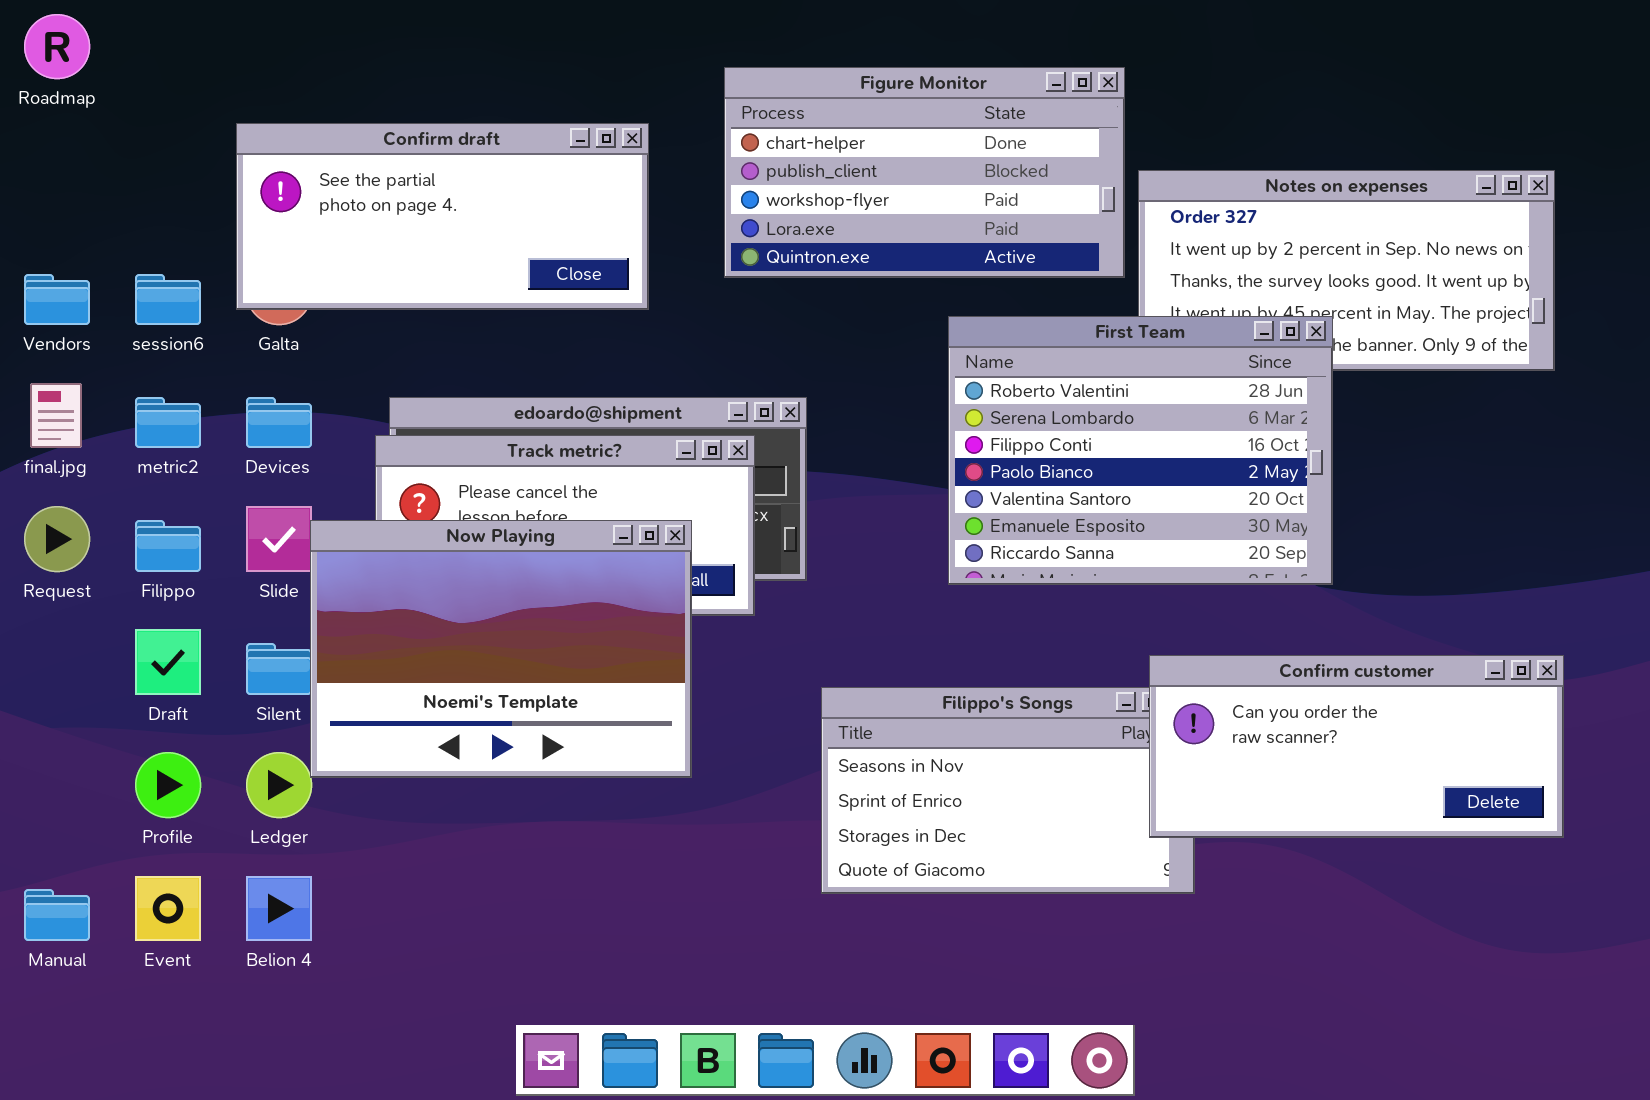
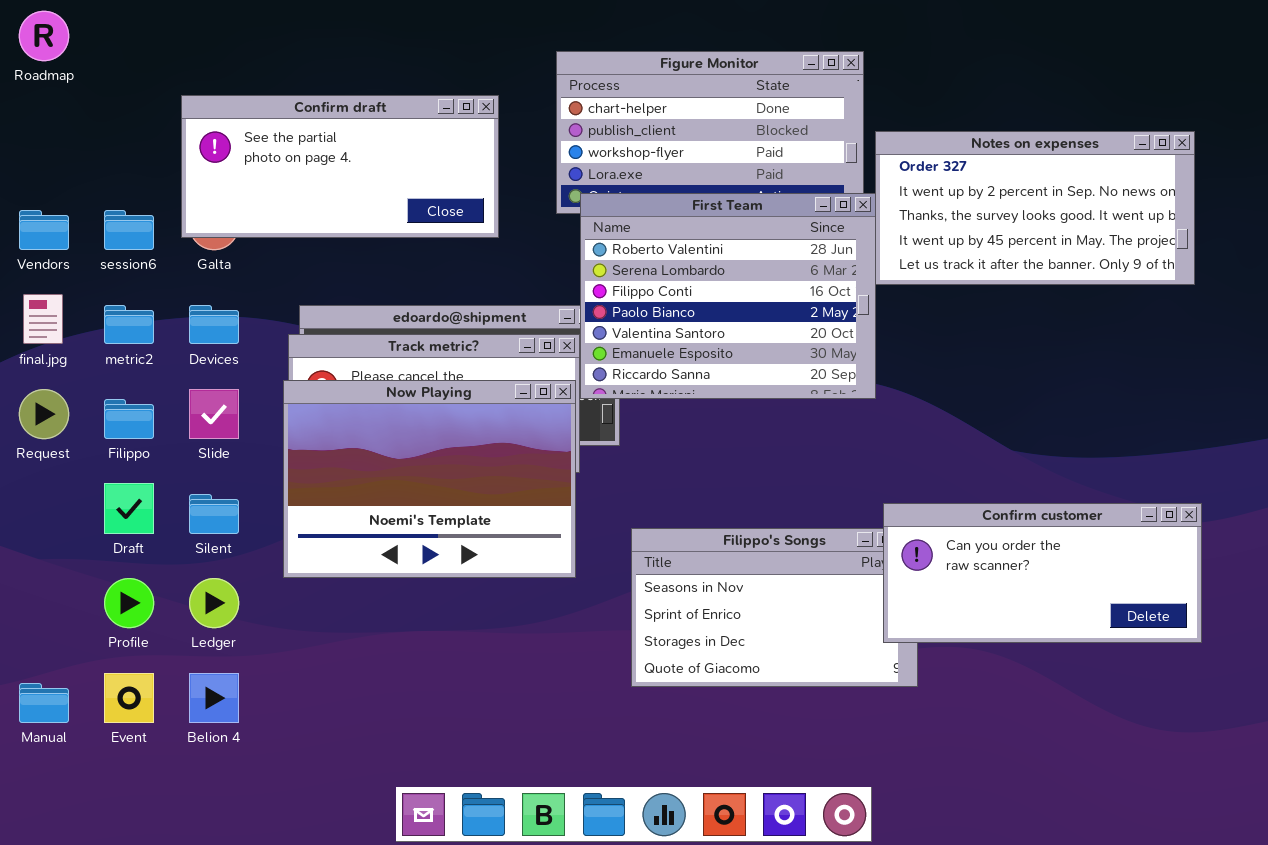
First Team: [948,316,1333,585] -> [580,193,876,399], moved
Now Playing: [310,520,692,778] -> [283,380,576,578], moved

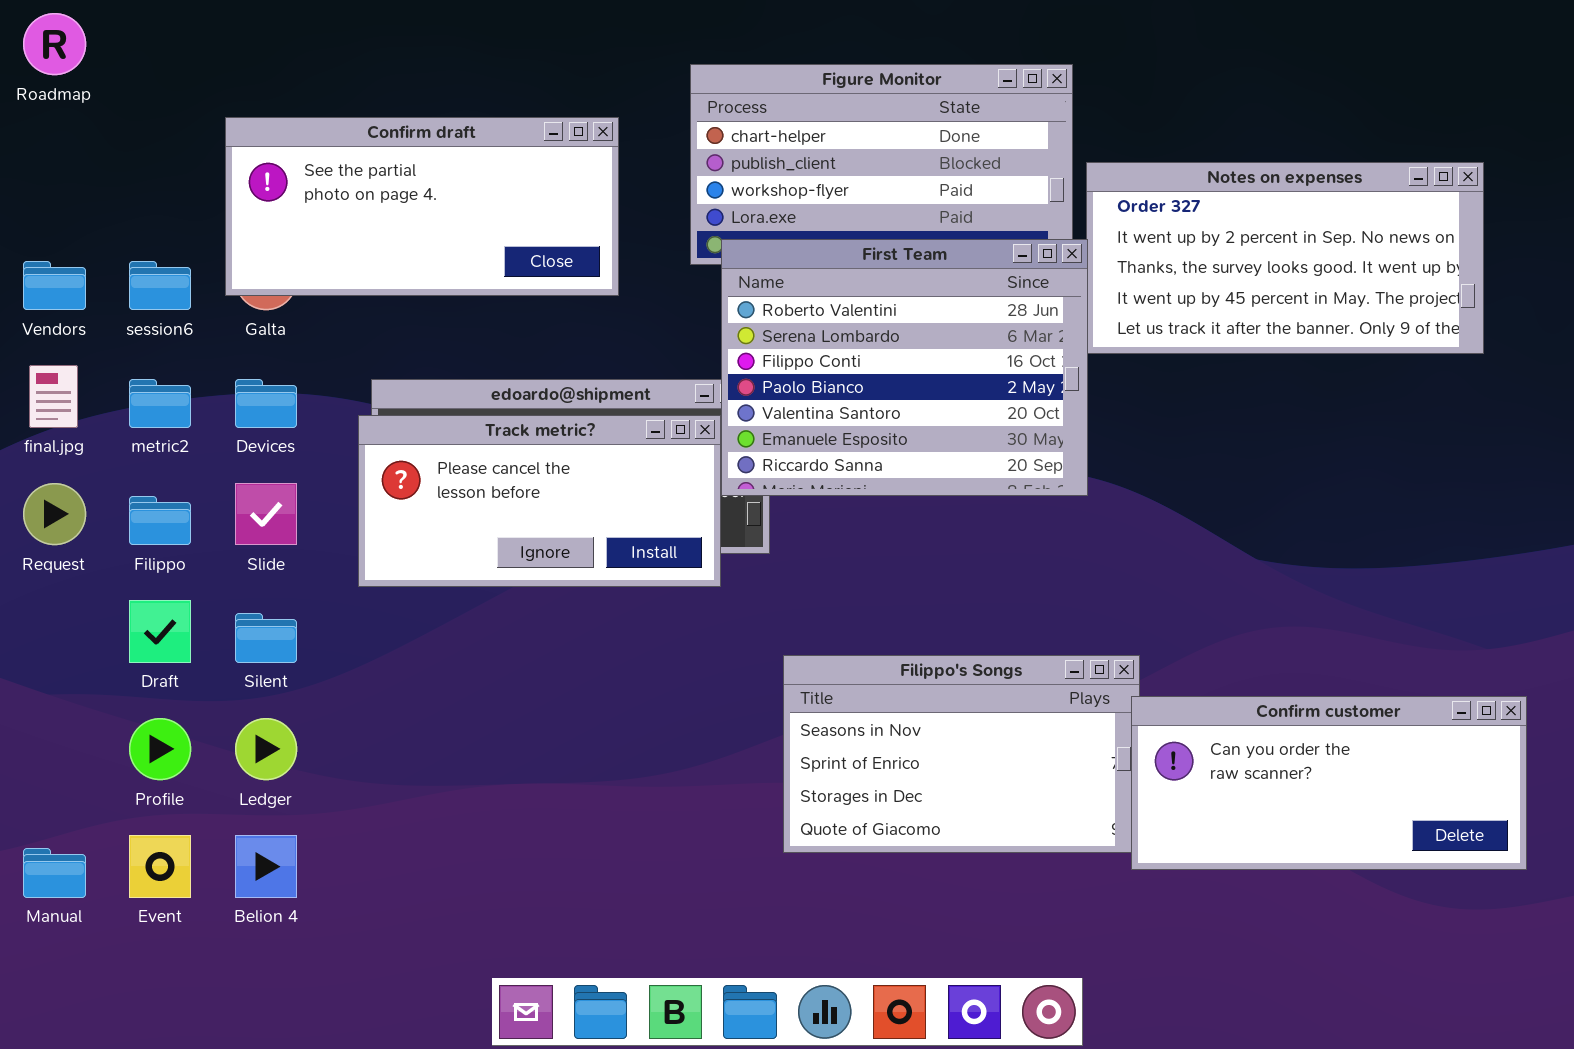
Now Playing: [283,380,576,578] -> none, closed
Confirm customer: [883,503,1202,643] -> [1131,696,1527,870], moved

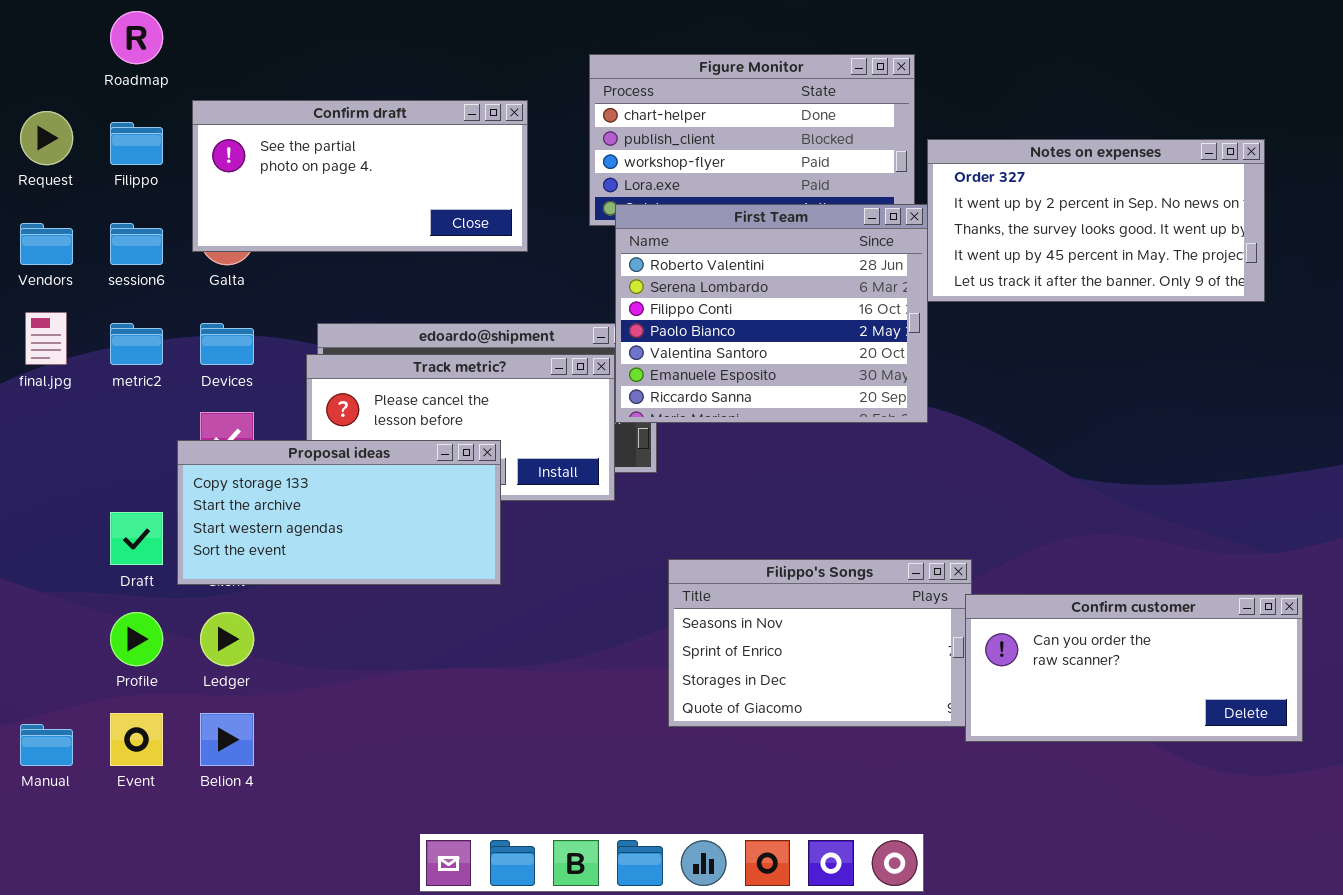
Roadmap: [23,13,86,75] -> [110,11,163,64], moved
Request: [23,483,86,545] -> [20,111,73,165], moved
Filippo: [129,496,191,545] -> [110,122,163,165], moved
Proposal ideas: none -> [177,440,501,585], opened

